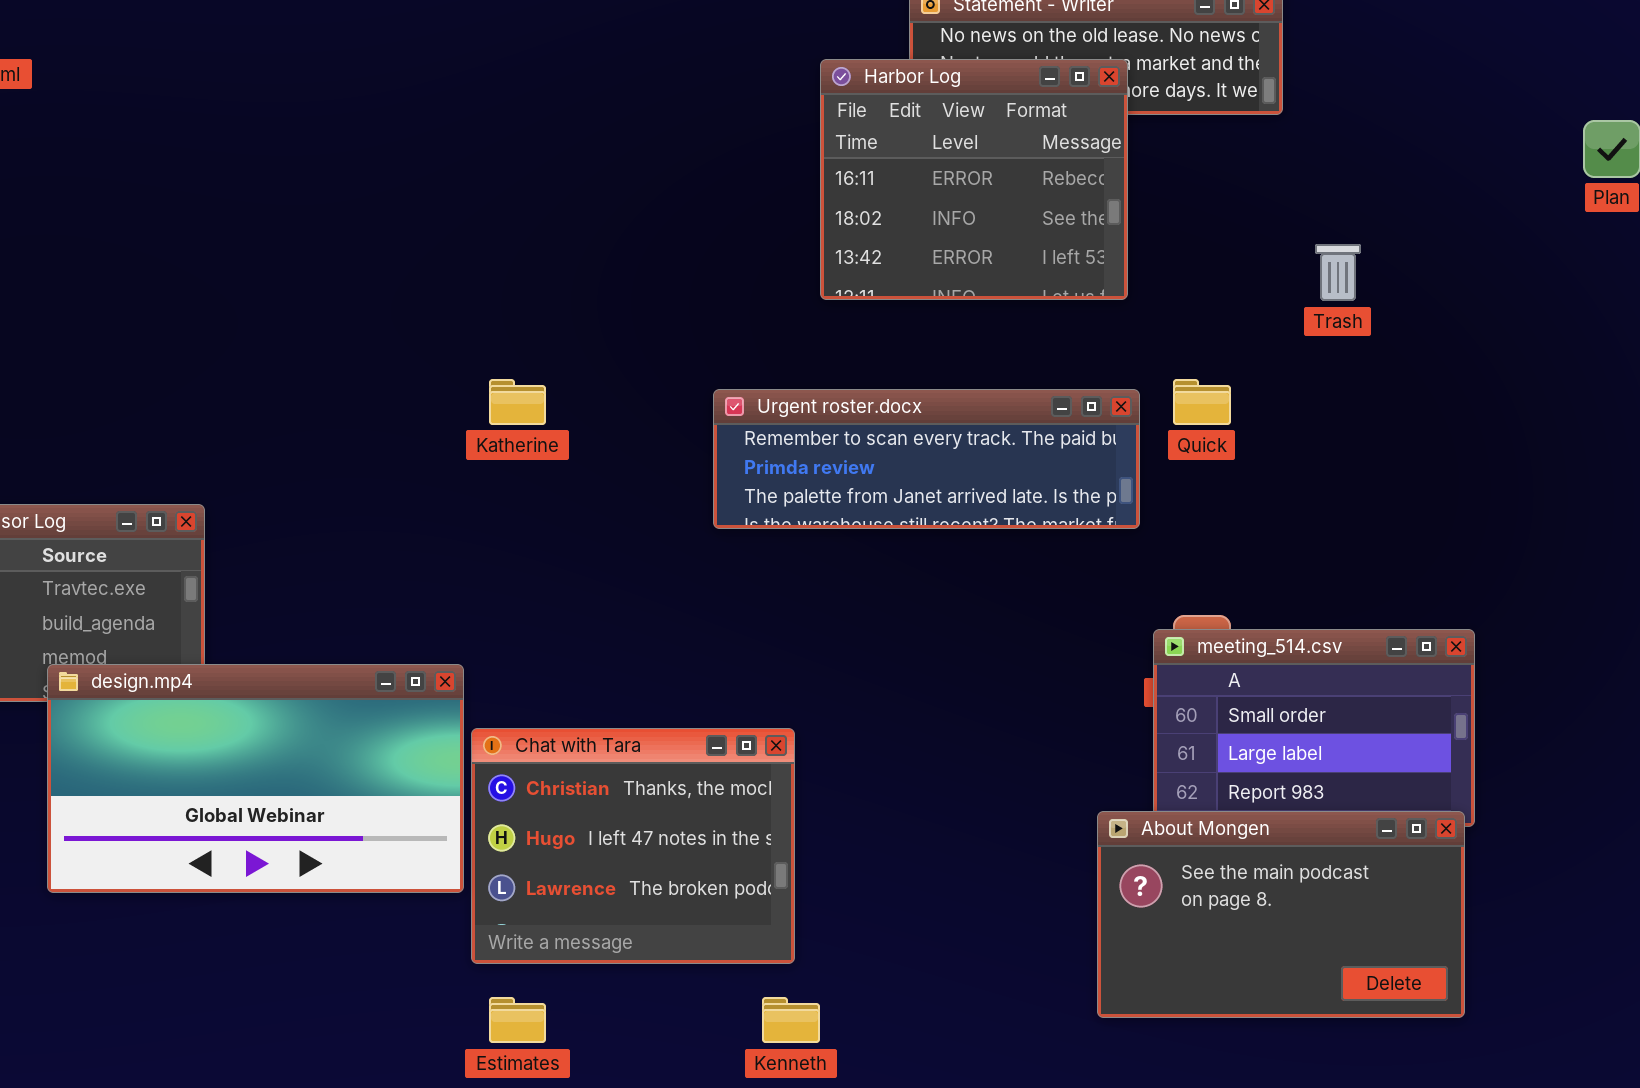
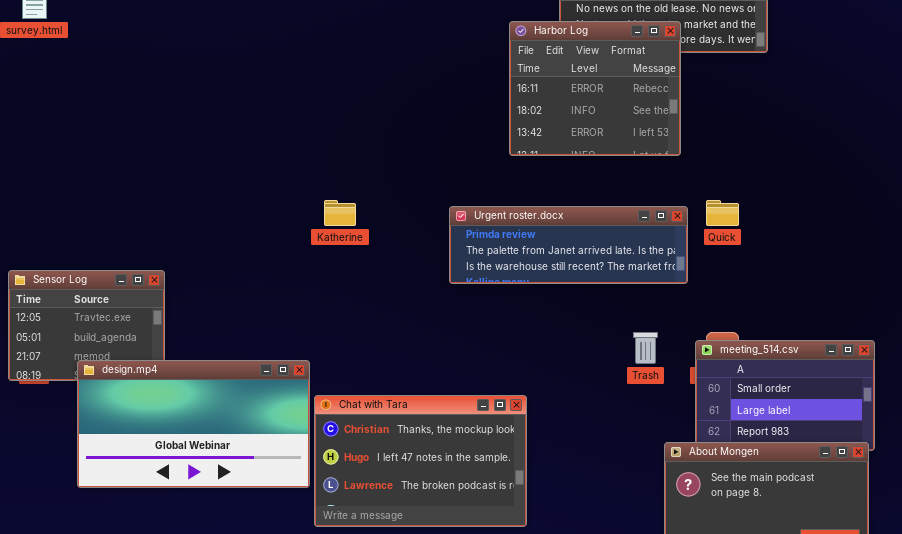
Trash: [1315,244,1361,301] -> [633,332,658,364], moved
Urgent roster.docx: [713,389,1140,529] -> [449,206,688,284], scrolled down 1 row
Chat with Tara: [471,728,795,964] -> [314,395,527,527], resized

